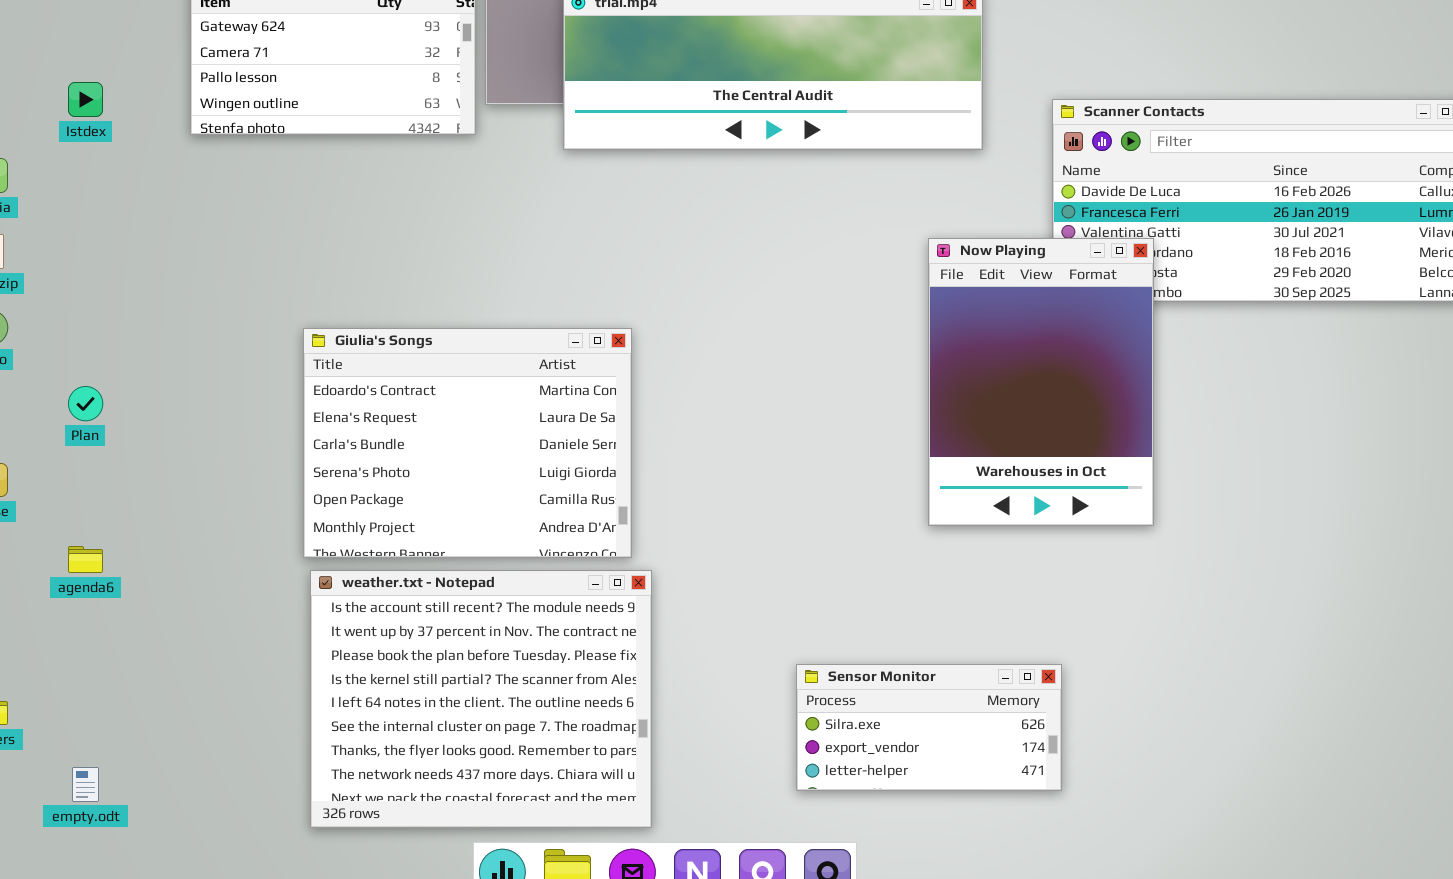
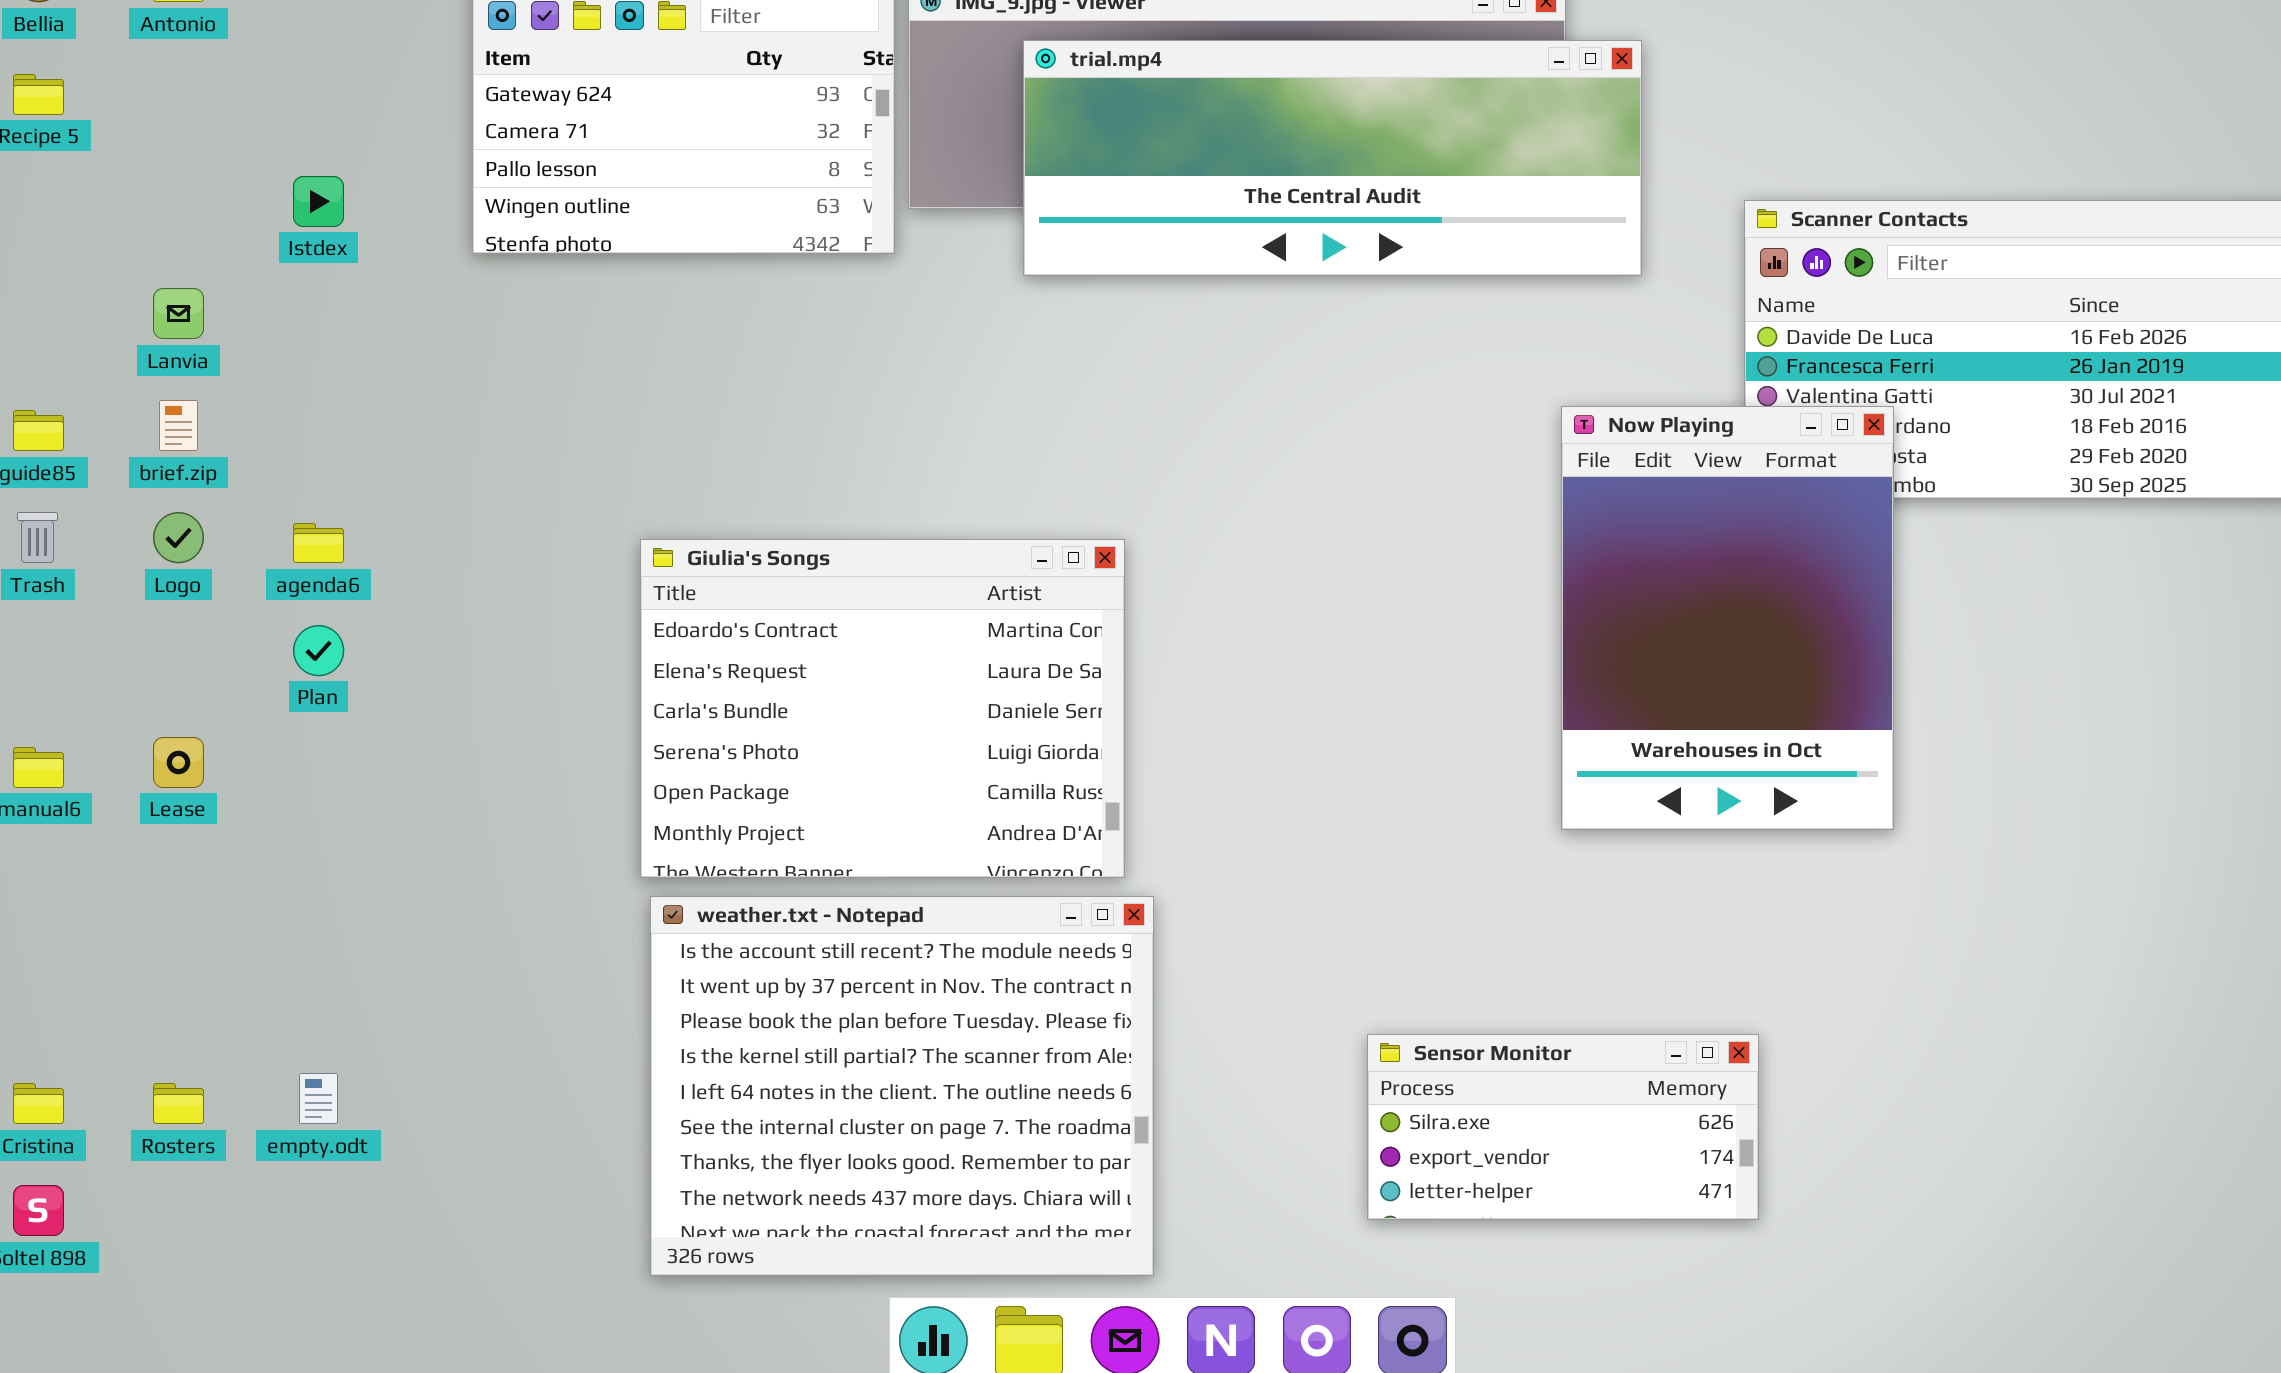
agenda6: [68,546,103,573] -> [293,523,344,563], moved
empty.odt: [72,767,99,802] -> [299,1073,338,1124], moved

